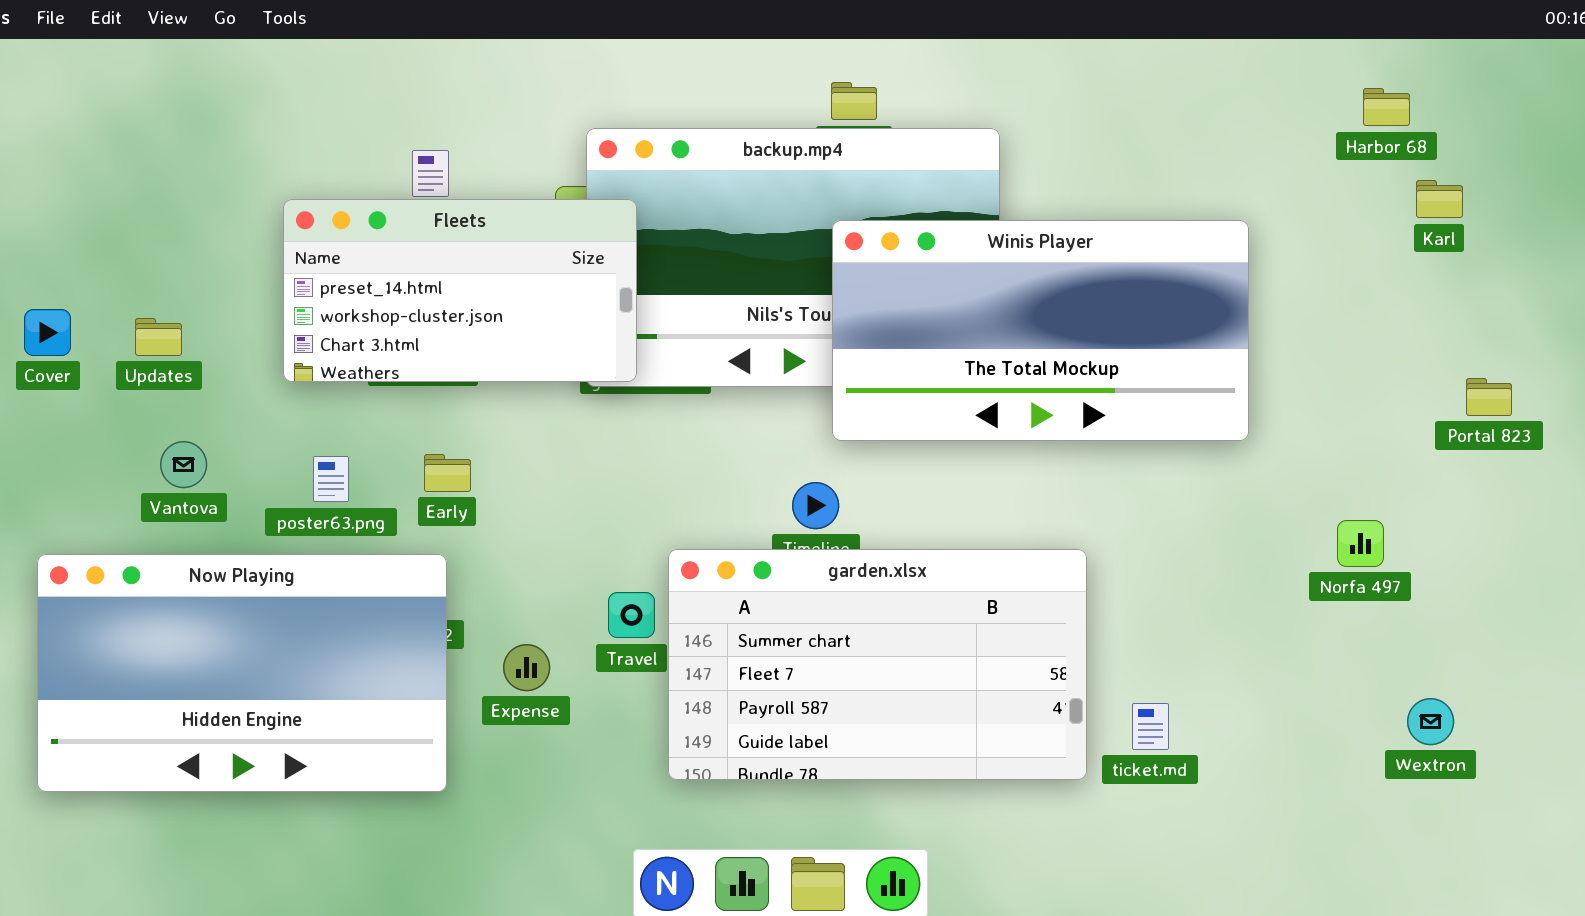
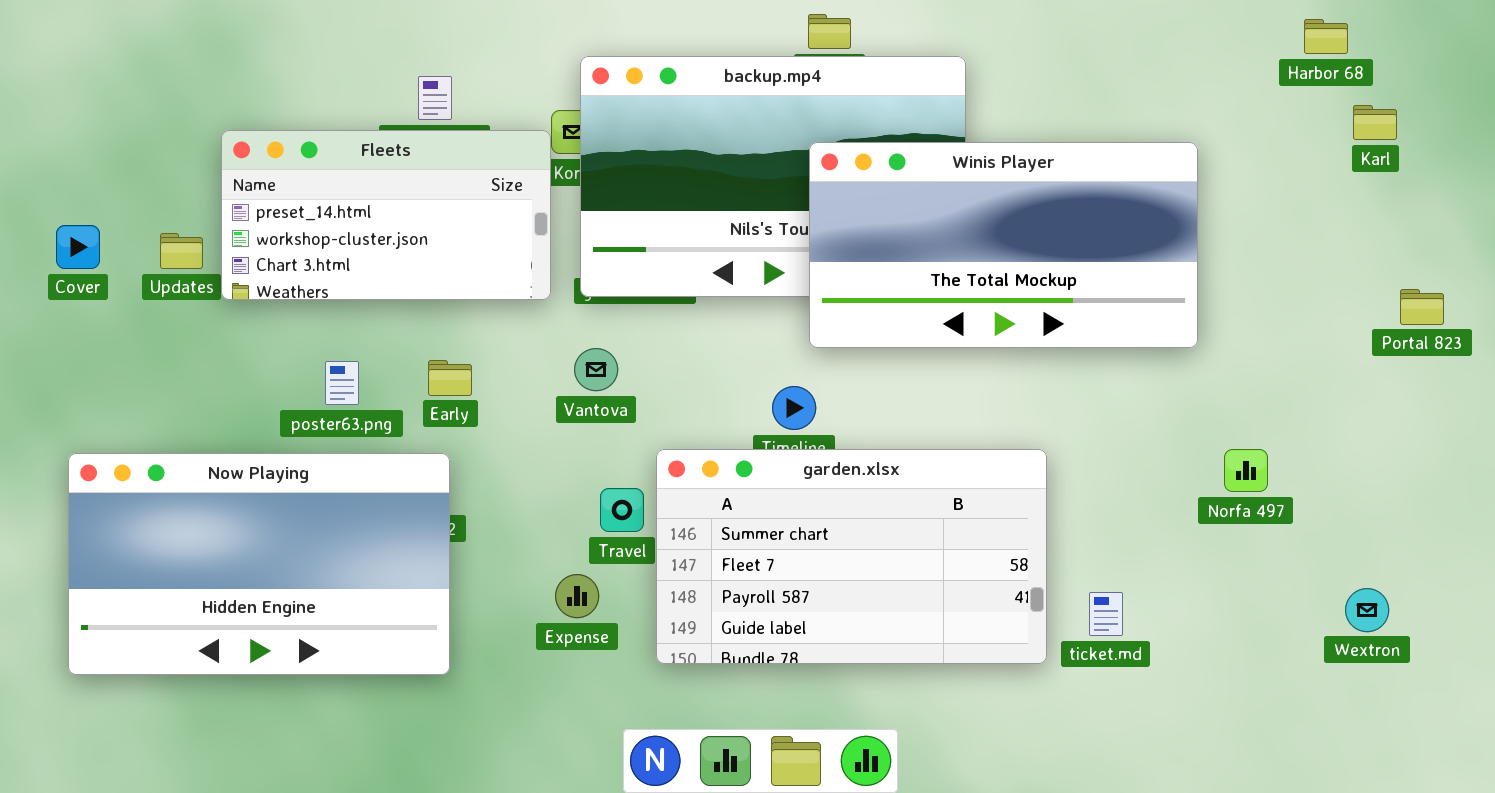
Fleets: [283,199,637,382] -> [221,130,551,300], moved
Vantova: [160,441,207,488] -> [574,348,618,391], moved
Norfa 497: [1337,520,1384,567] -> [1224,449,1268,492], moved
Expense: [503,644,550,691] -> [555,574,599,618], moved

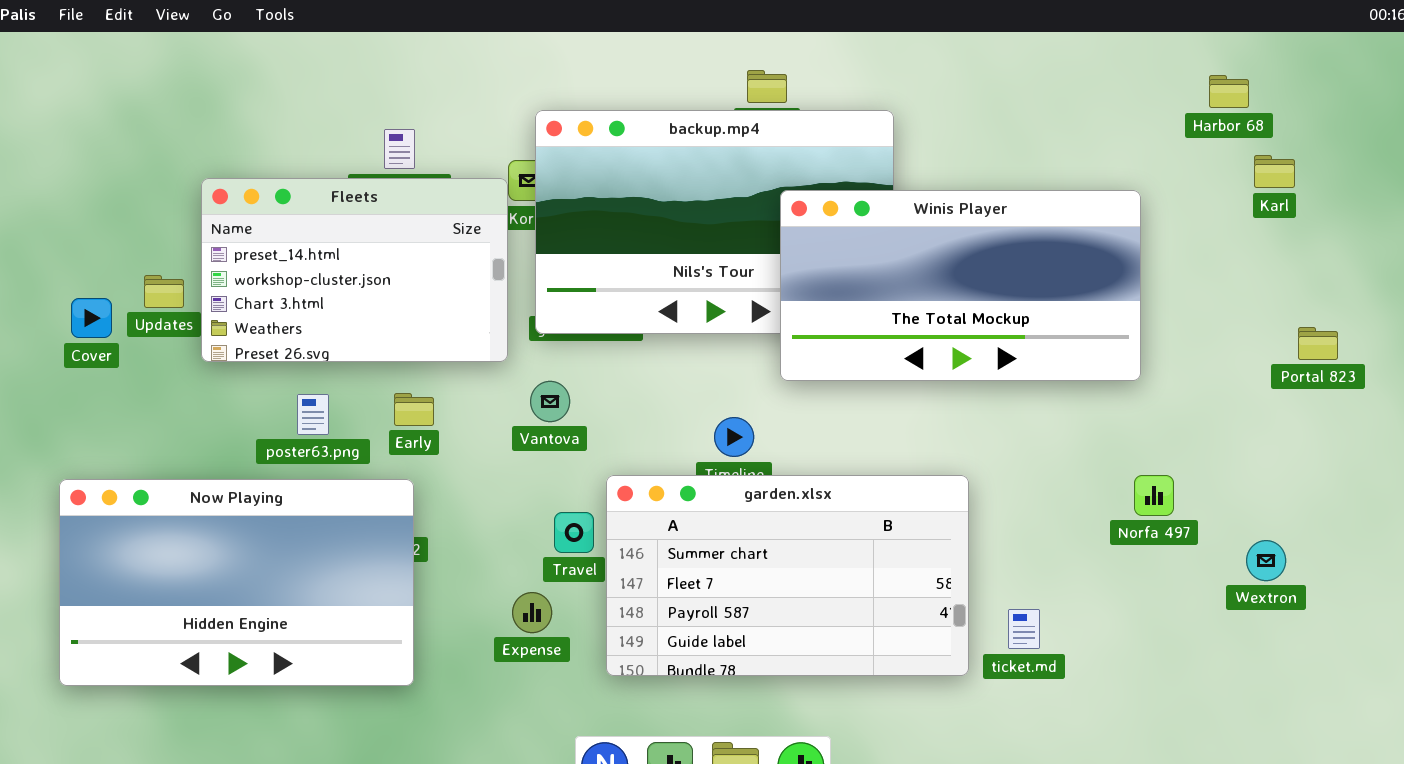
Fleets: [221,130,551,300] -> [201,178,508,362], resized
Winis Player: [809,142,1198,348] -> [780,190,1141,381], moved
Cover: [56,225,100,269] -> [71,298,112,338], moved
Wextron: [1345,588,1389,632] -> [1246,540,1286,581], moved

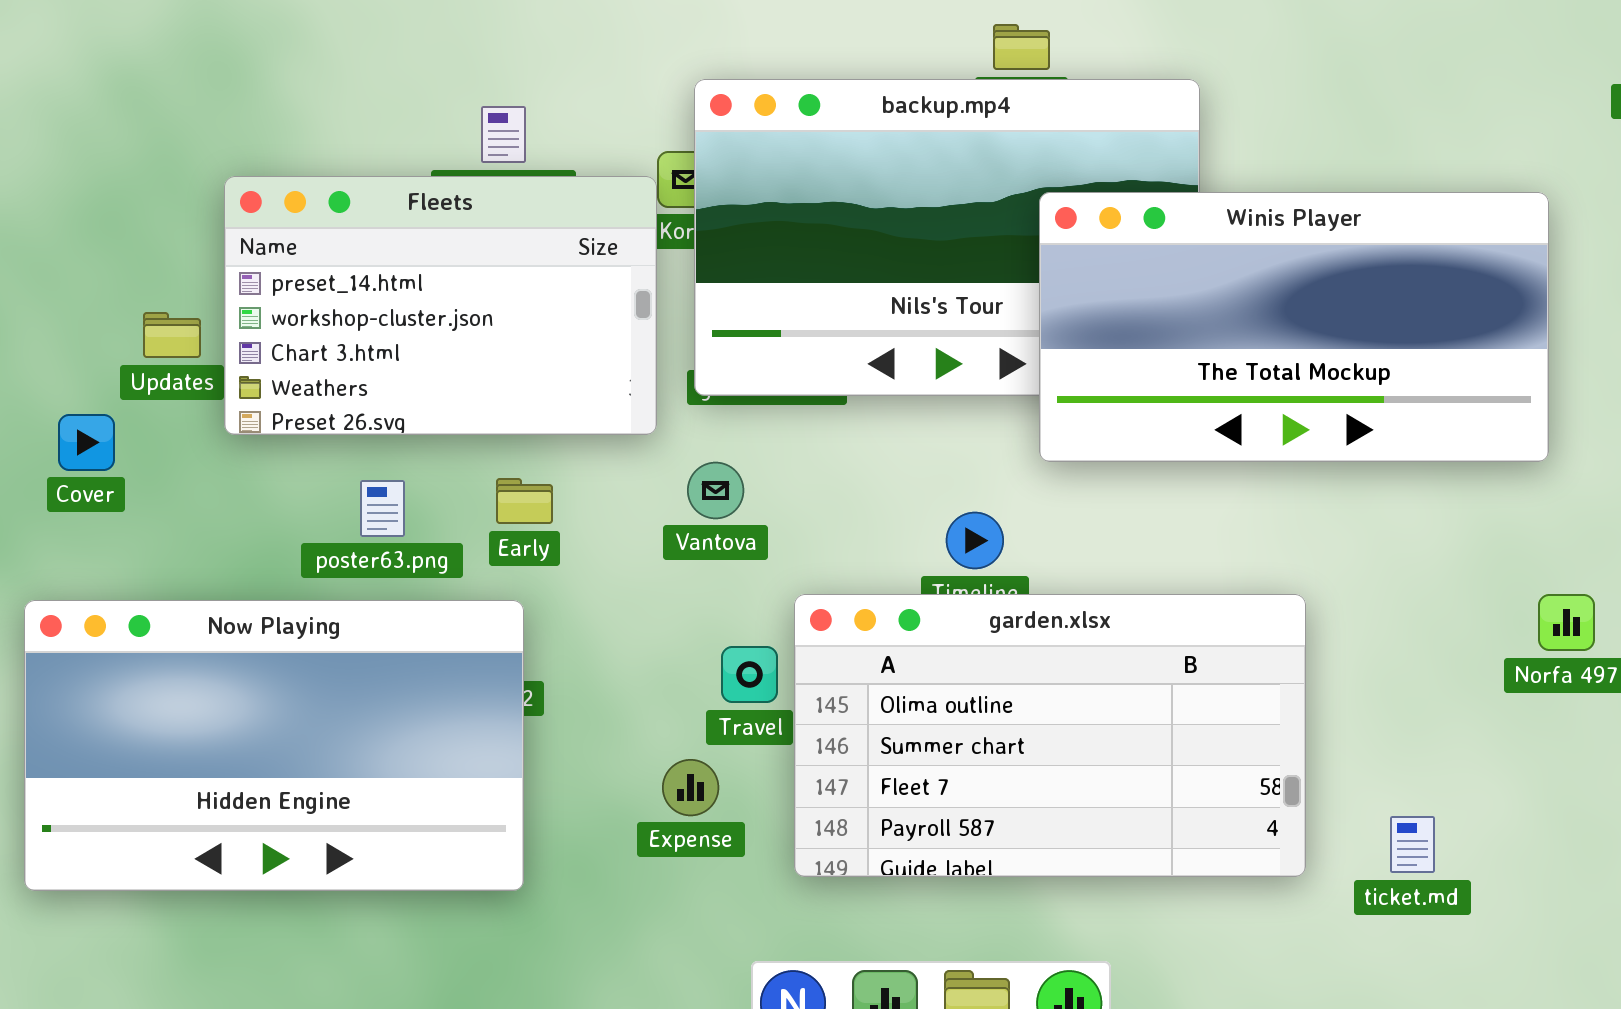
Cover: [71,298,112,338] -> [58,414,115,471], moved
garden.xlsx: [606,475,969,676] -> [794,594,1306,877], scrolled up 1 row
ticket.md: [1008,609,1040,649] -> [1390,816,1435,873], moved

